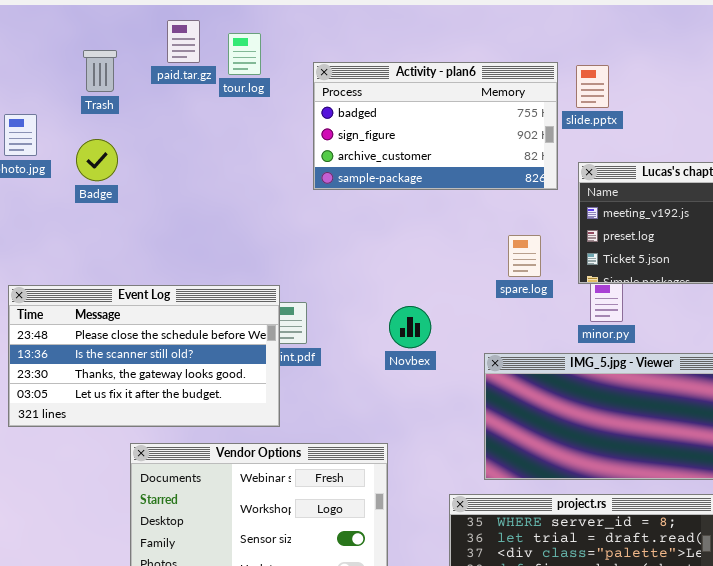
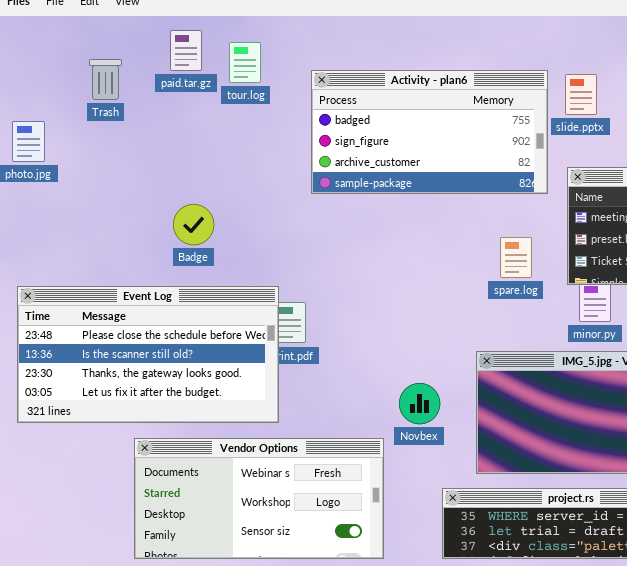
Badge: [76,139,118,181] -> [173,204,214,245], moved
Novbex: [389,306,431,348] -> [399,383,440,424], moved

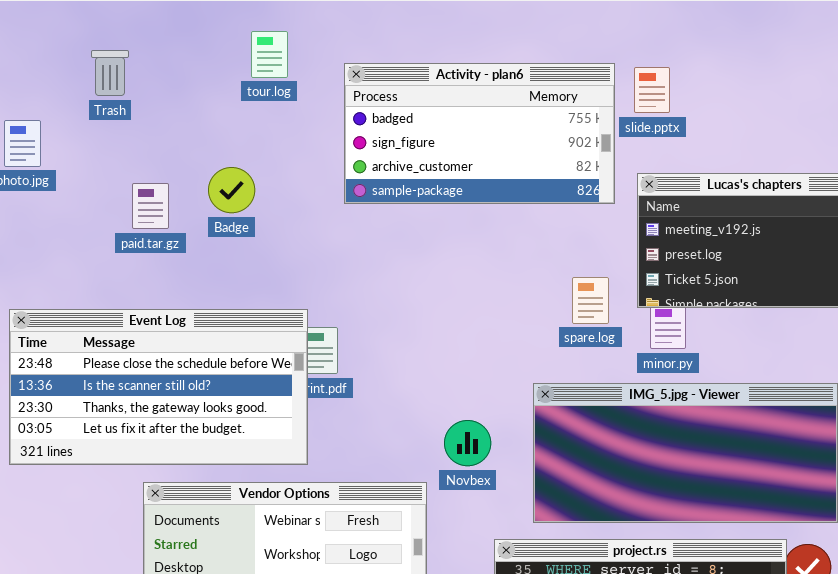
paid.tar.gz: [170,30,202,71] -> [132,183,169,229], moved
Badge: [173,204,214,245] -> [208,167,255,213], moved
spare.log: [500,237,532,278] -> [572,277,609,324], moved

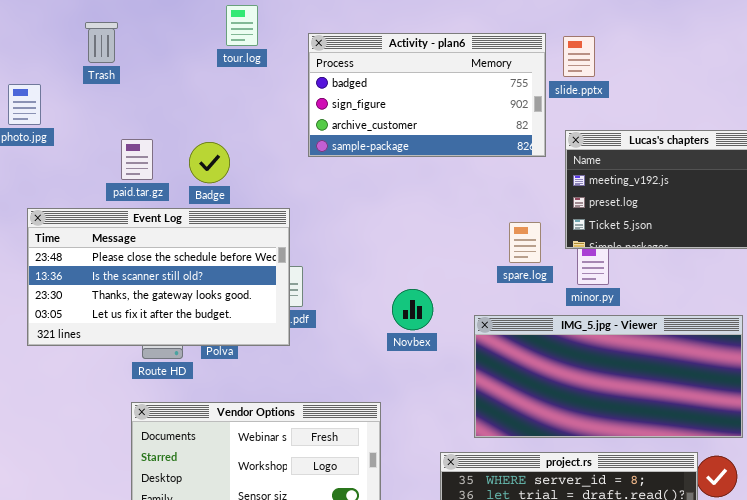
Badge: [208,167,255,213] -> [189,142,230,183], moved
Event Log: [9,309,308,465] -> [27,208,290,346], moved
Novbex: [444,420,491,466] -> [392,289,433,330], moved

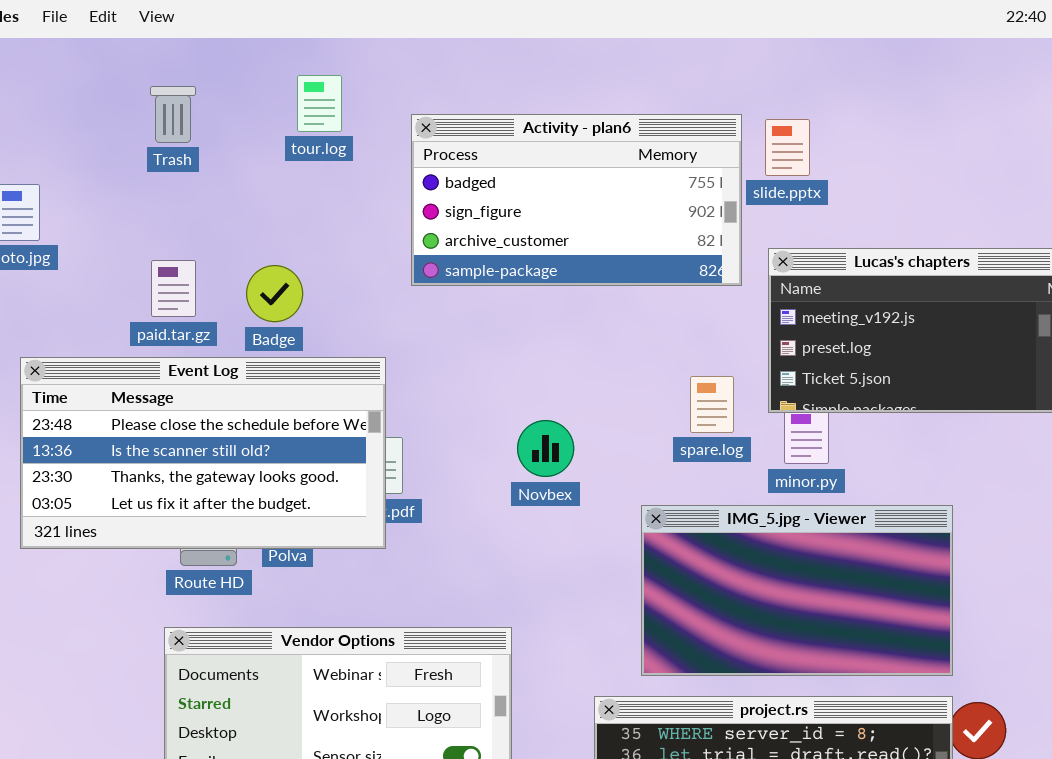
Trash: [85,22,118,63] -> [150,86,196,143], moved
Novbex: [392,289,433,330] -> [517,420,574,477], moved
IMG_5.jpg - Viewer: [474,315,743,438] -> [641,505,953,676], resized

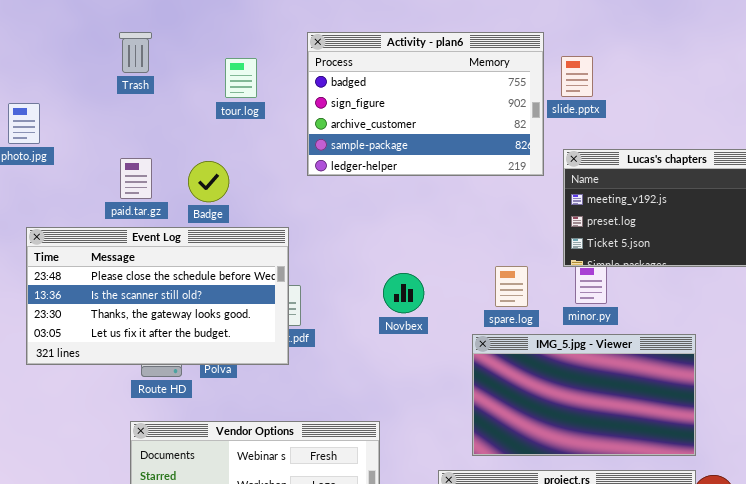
tour.log: [297,75,342,132] -> [225,58,257,98], moved
Activity - plan6: [411,114,742,286] -> [307,32,544,176], resized
spare.log: [690,376,734,433] -> [495,266,528,307], moved

